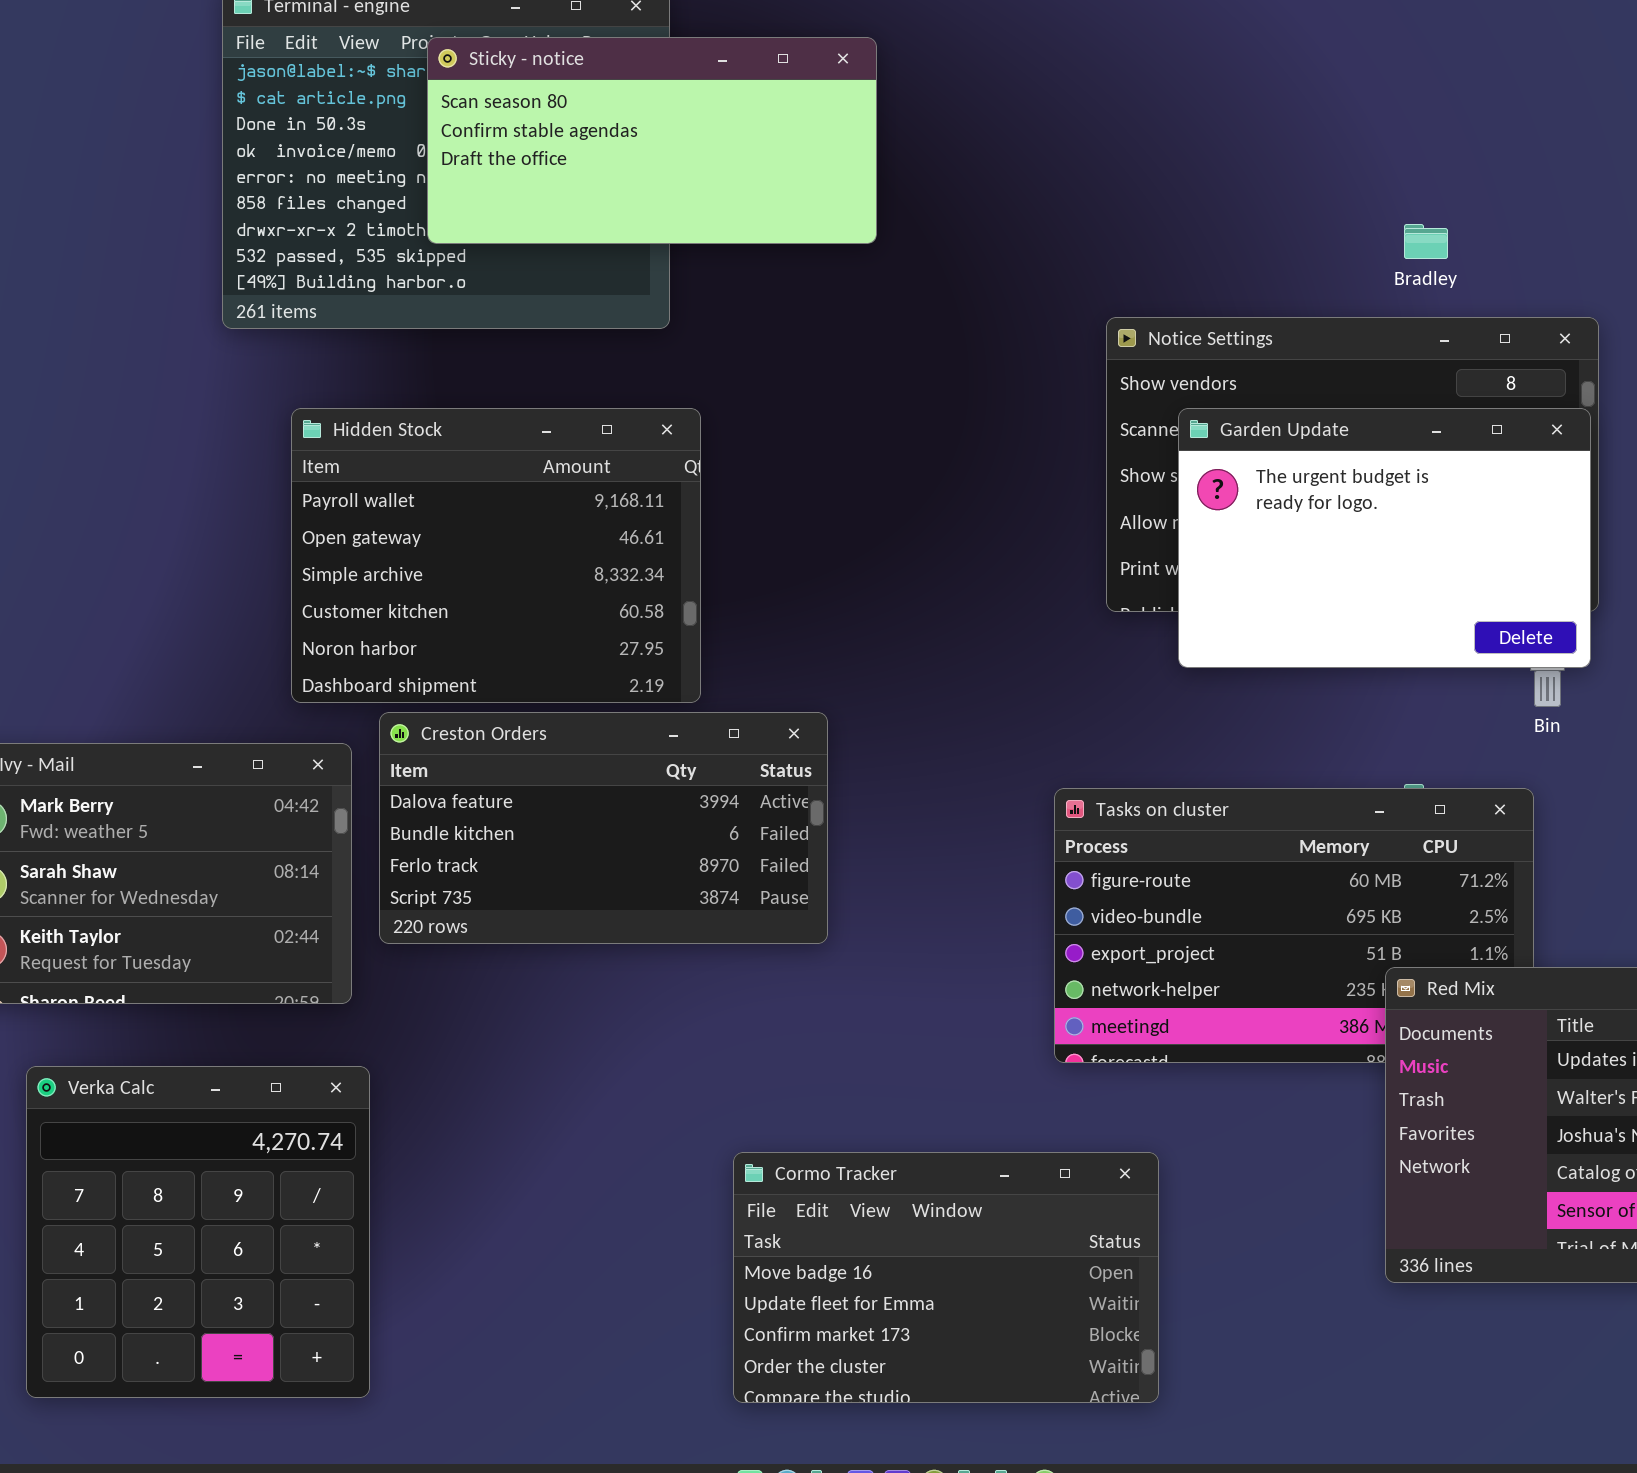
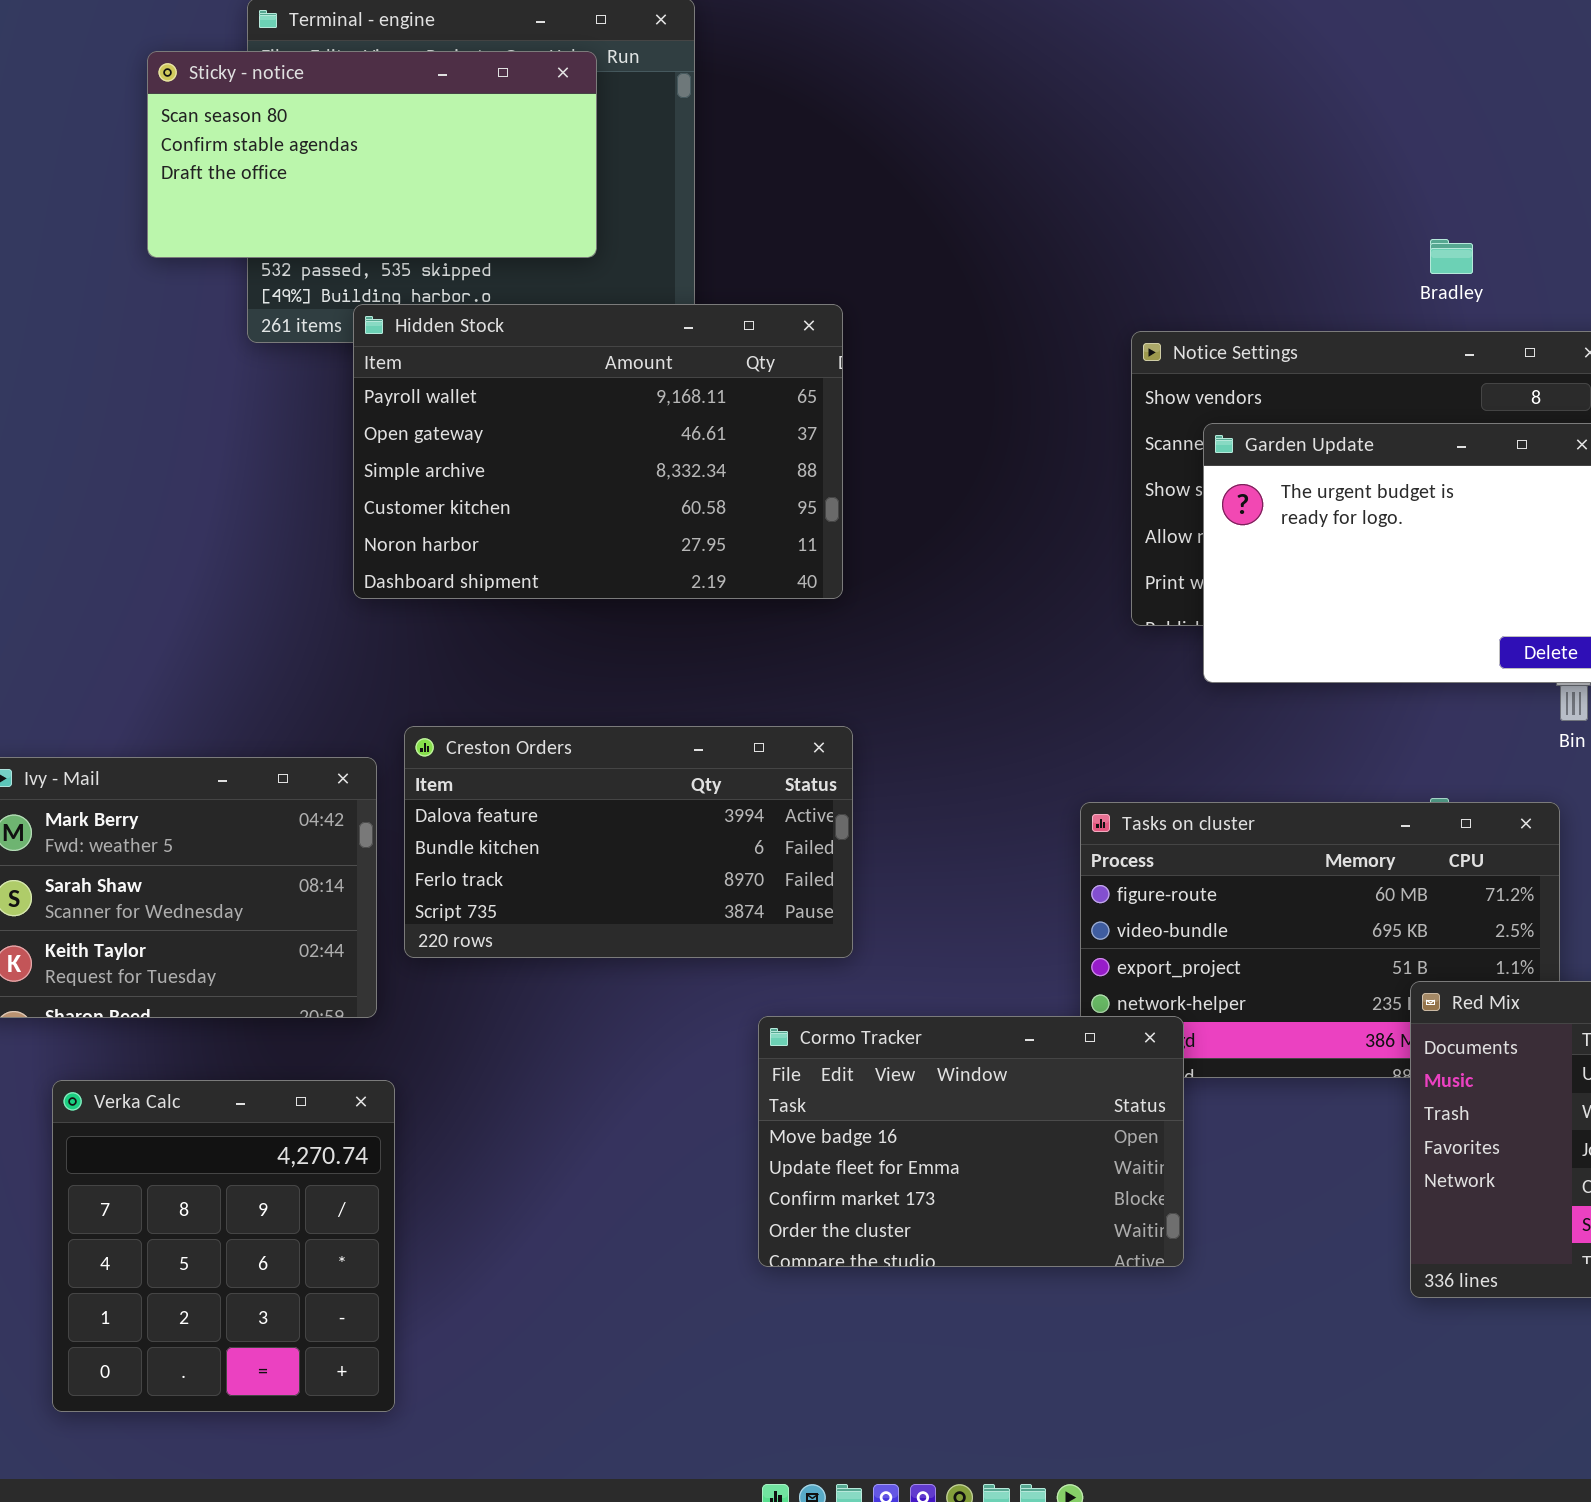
Sticky - notice: [427,37,877,244] -> [147,51,597,258], moved
Hidden Stock: [291,408,701,703] -> [353,304,843,599], moved, resized
Cormo Tracker: [733,1152,1159,1403] -> [758,1016,1184,1267], moved

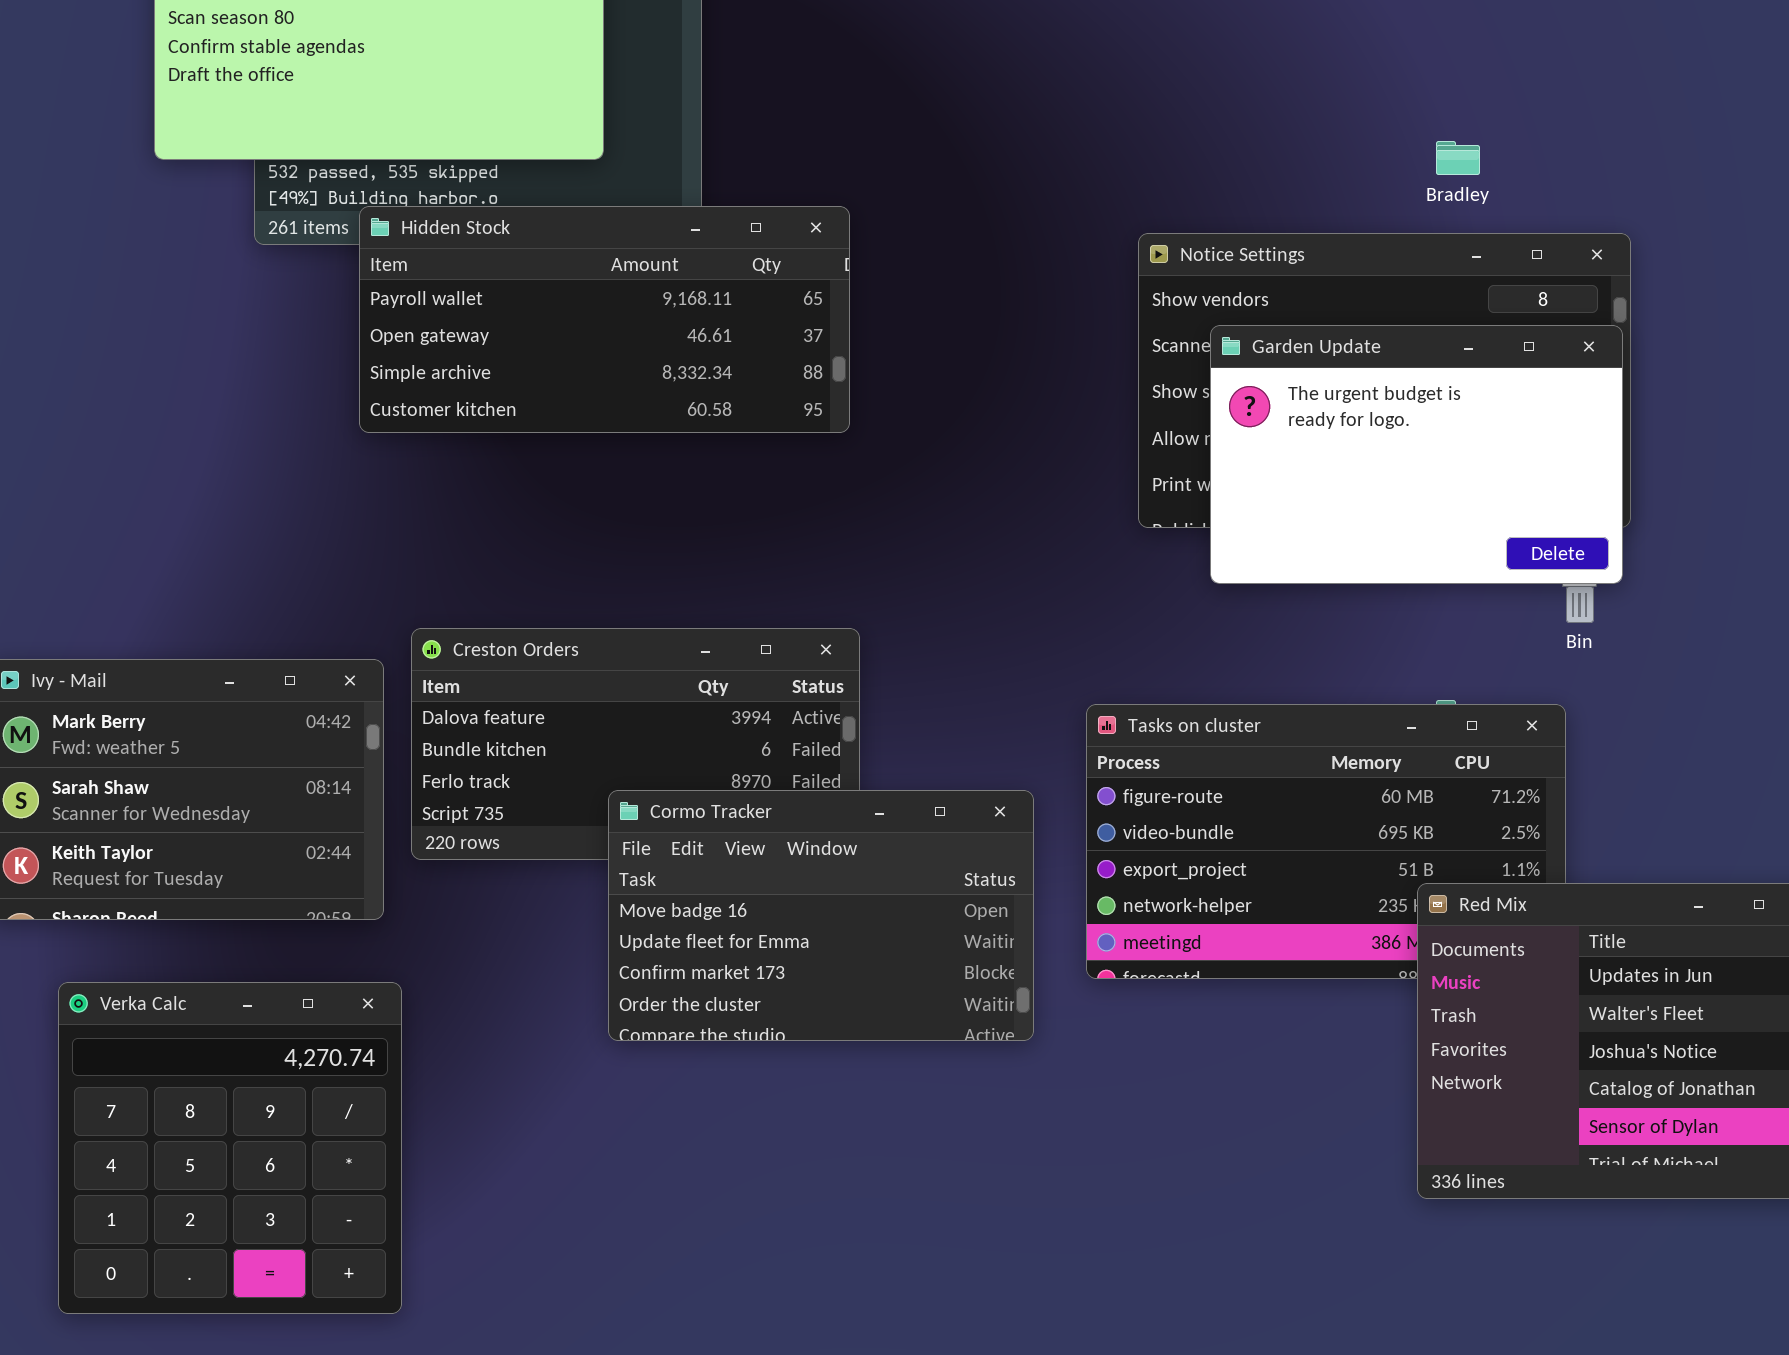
Hidden Stock: [353,304,843,599] -> [359,206,850,433], resized
Cormo Tracker: [758,1016,1184,1267] -> [608,790,1034,1041], moved

